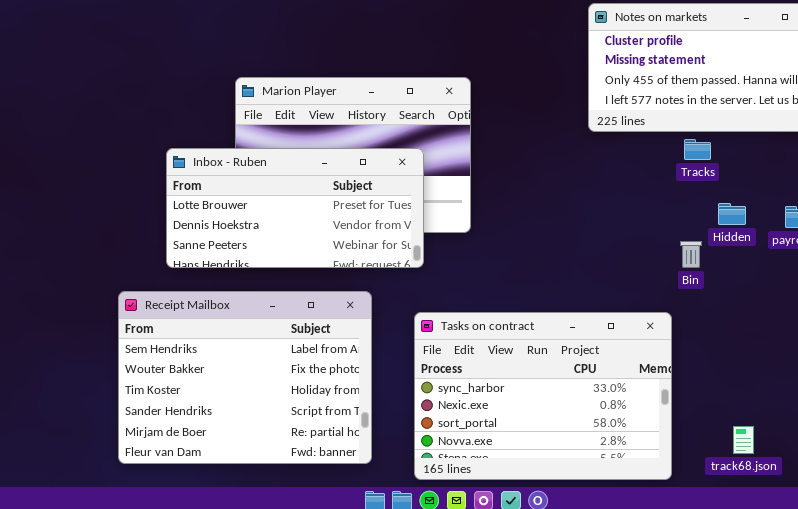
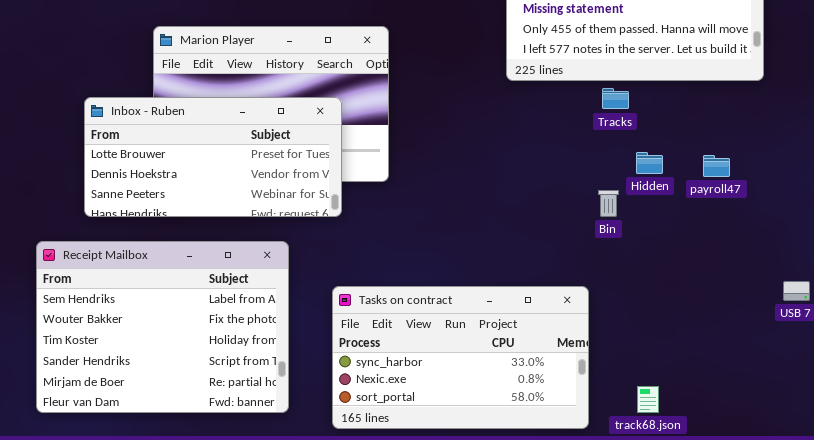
Tasks on contract: [414,312,672,480] -> [332,286,589,429], resized
track68.json: [733,426,754,454] -> [637,386,659,413], moved

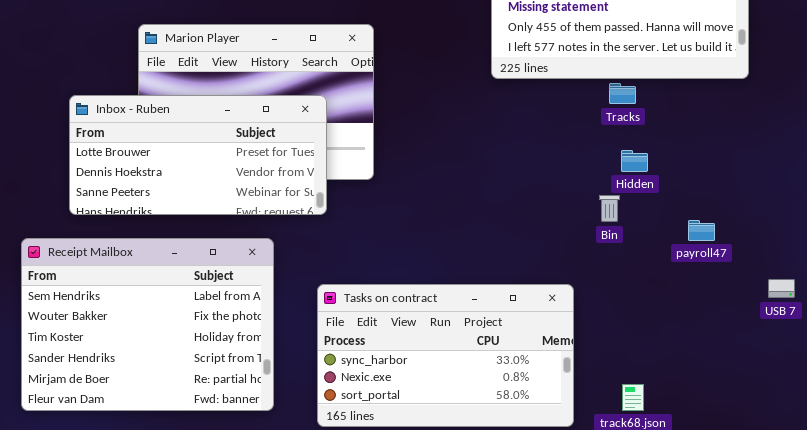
Tracks: [602,88,629,109] -> [609,83,636,104], moved
payroll47: [703,155,730,177] -> [688,220,715,241], moved
Bin: [598,190,619,217] -> [599,195,620,222], moved

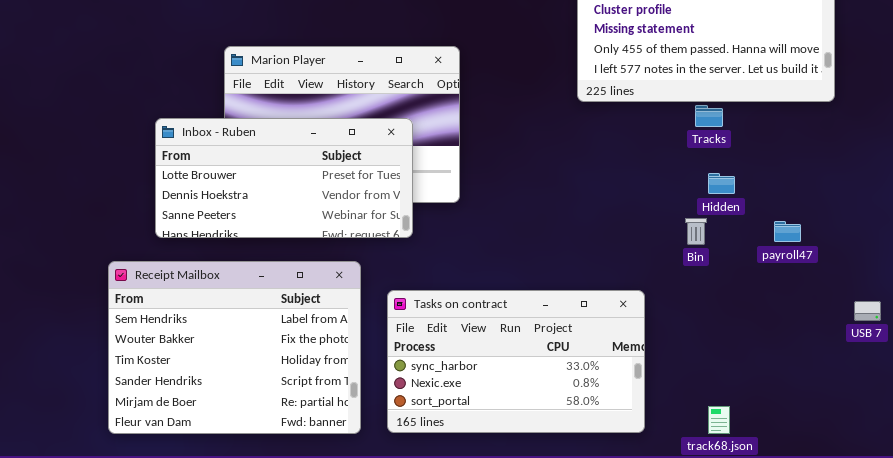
payroll47: [688,220,715,241] -> [774,221,801,242], moved
Tasks on contract: [317,284,574,427] -> [387,290,645,433], moved

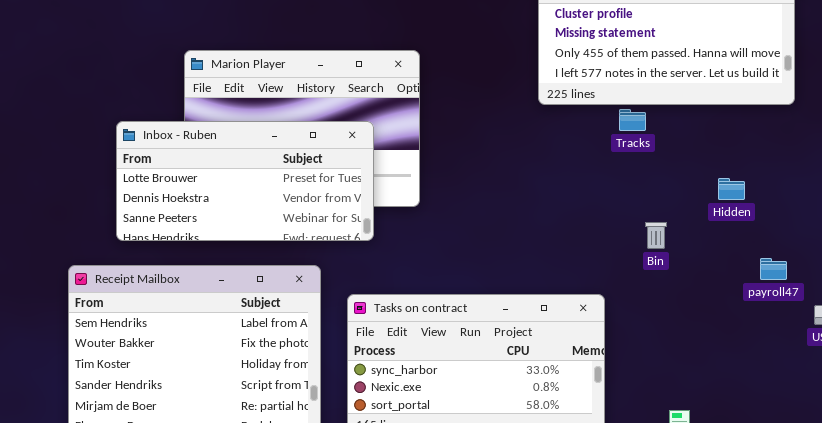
Tracks: [695,105,723,127] -> [619,109,646,131], moved
Hidden: [708,173,735,194] -> [718,178,745,200], moved
payroll47: [774,221,801,242] -> [760,258,787,280], moved

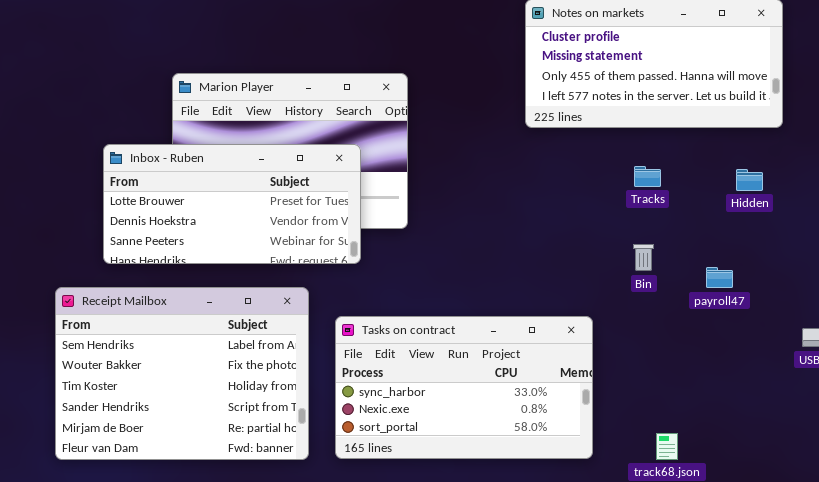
Tracks: [619,109,646,131] -> [634,166,661,187], moved
Hidden: [718,178,745,200] -> [736,169,763,191], moved
payroll47: [760,258,787,280] -> [706,267,733,288], moved

